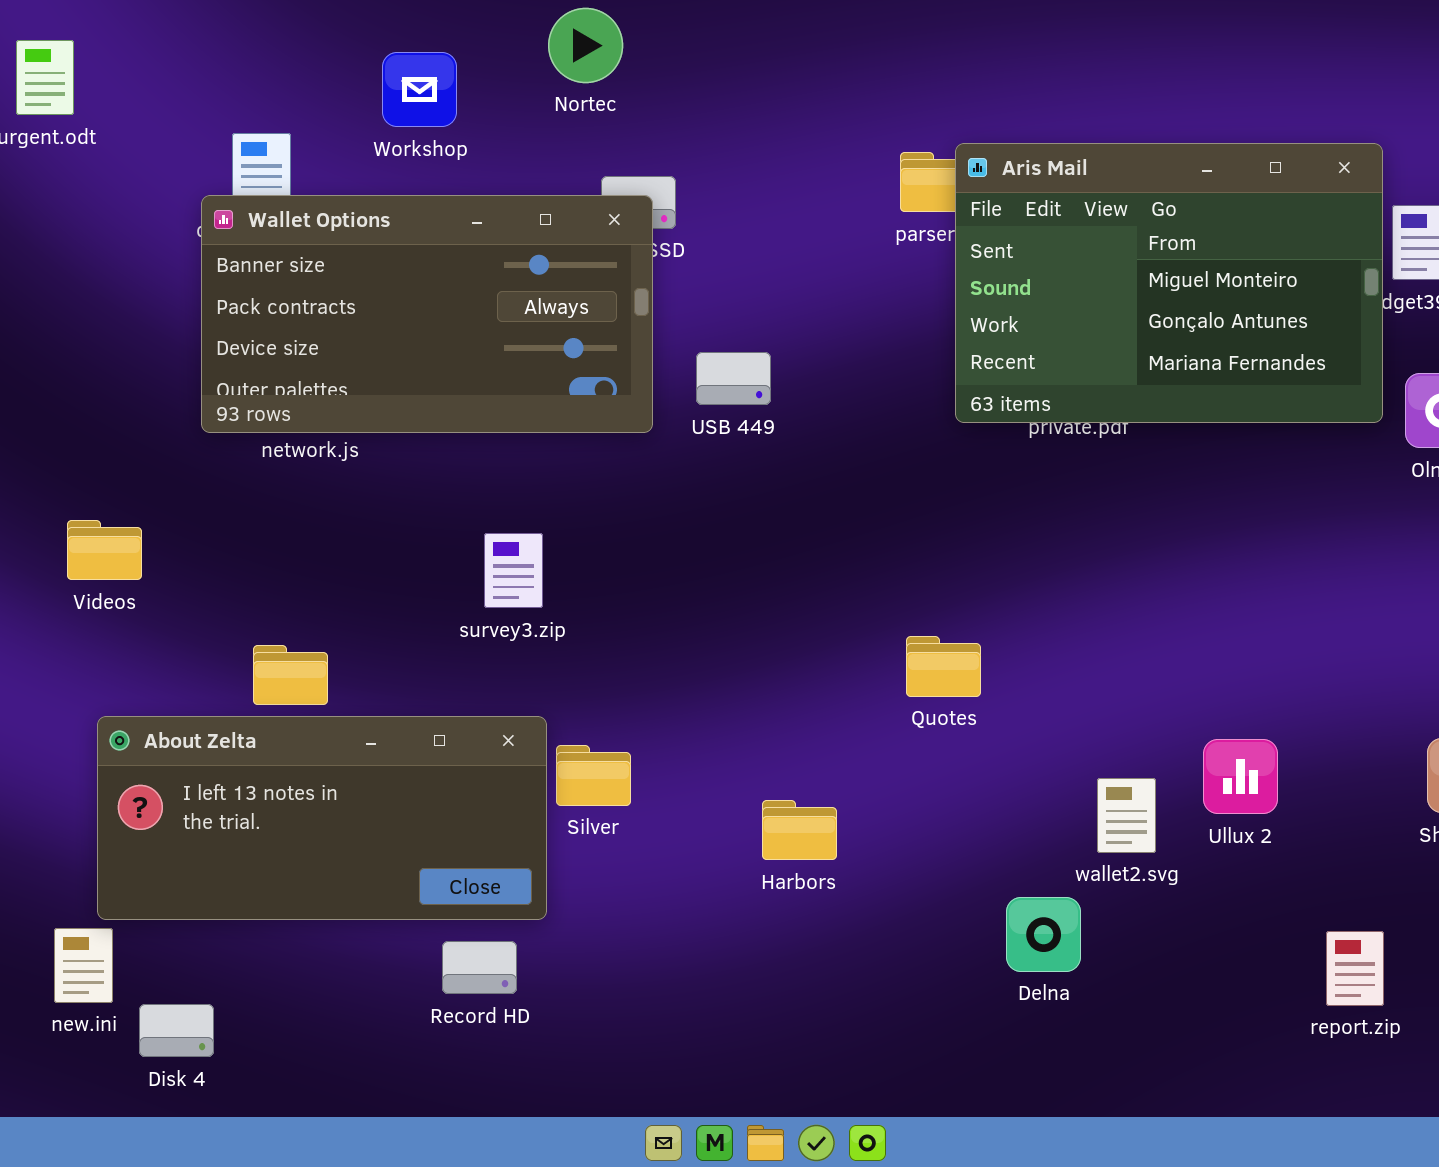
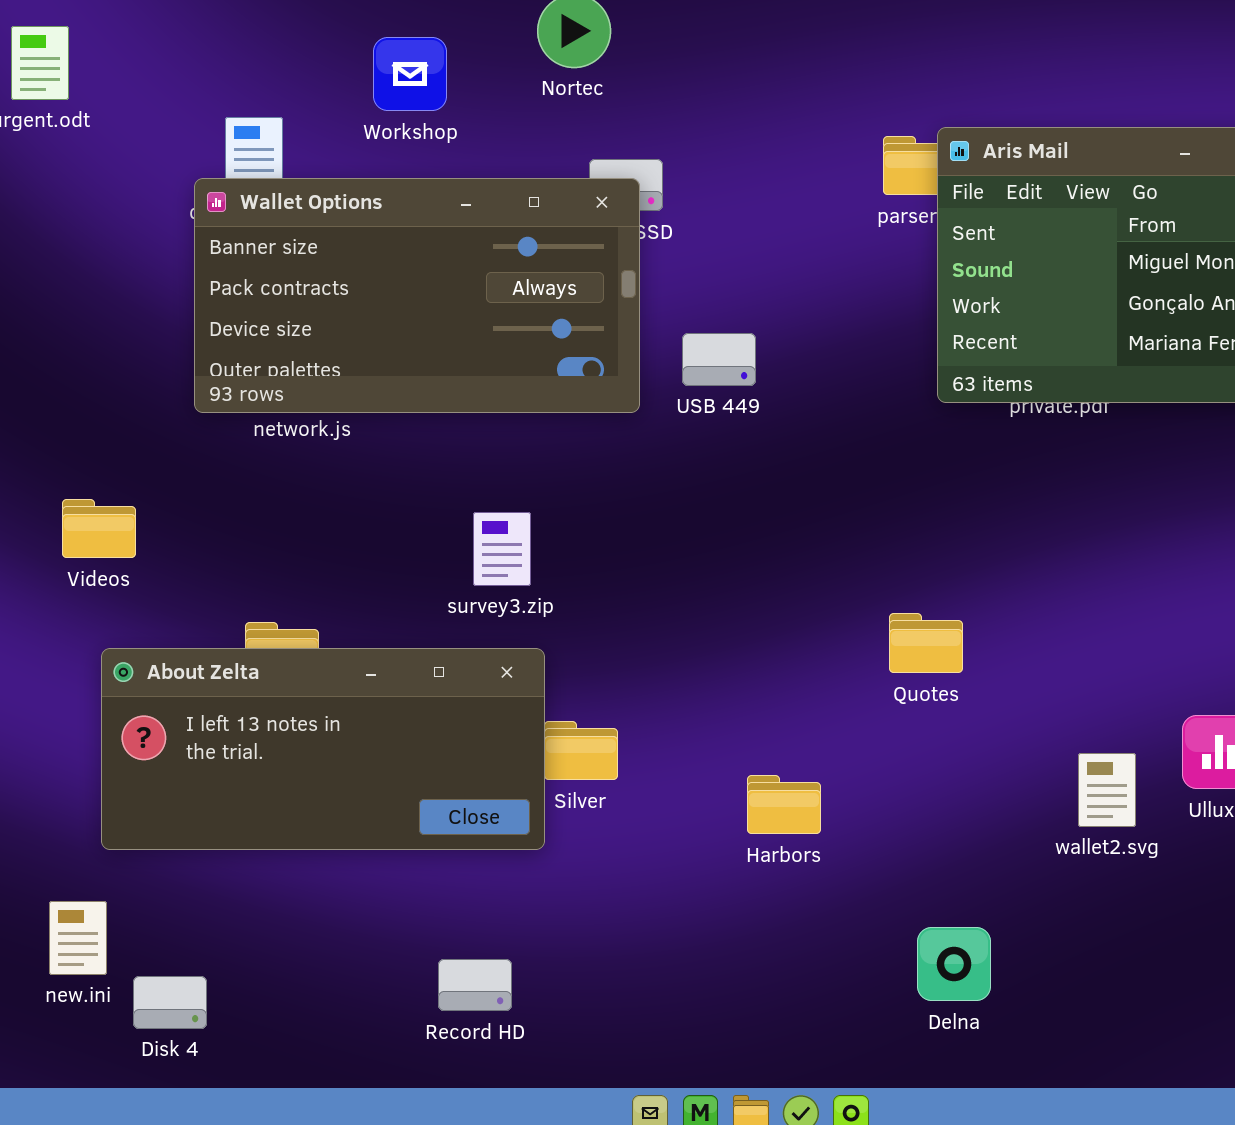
About Zelta: [97,716,547,920] -> [101,648,545,850], moved
Delna: [1006,897,1081,972] -> [917,927,991,1001], moved
Record HD: [442,941,517,994] -> [438,959,512,1011], moved

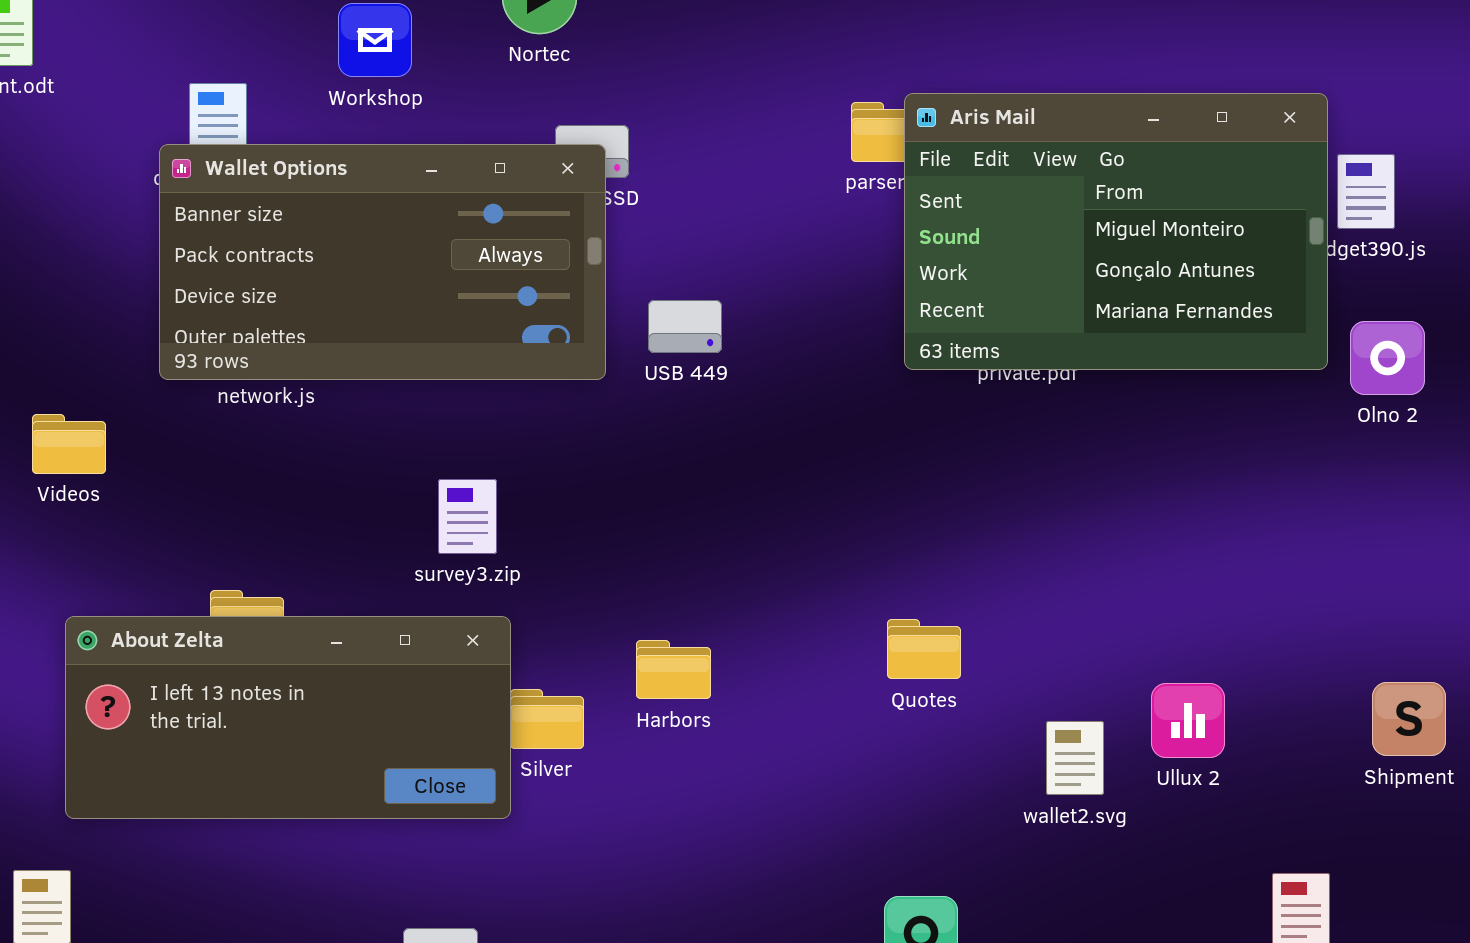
Videos: [62,499,136,558] -> [32,414,106,474], moved
Quotes: [889,613,963,673] -> [887,619,961,679], moved
Harbors: [747,775,821,834] -> [636,640,711,699], moved

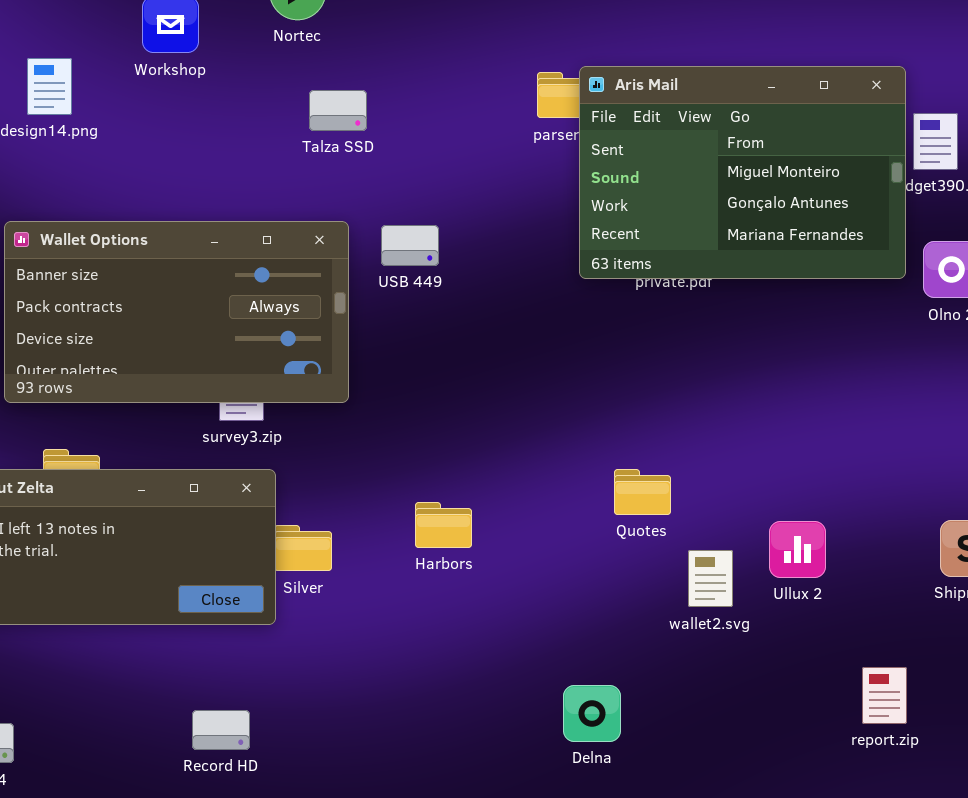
Wallet Options: [159,144,606,380] -> [4,221,349,403], moved
Quotes: [887,619,961,679] -> [614,469,671,515], moved
Harbors: [636,640,711,699] -> [415,502,472,548], moved

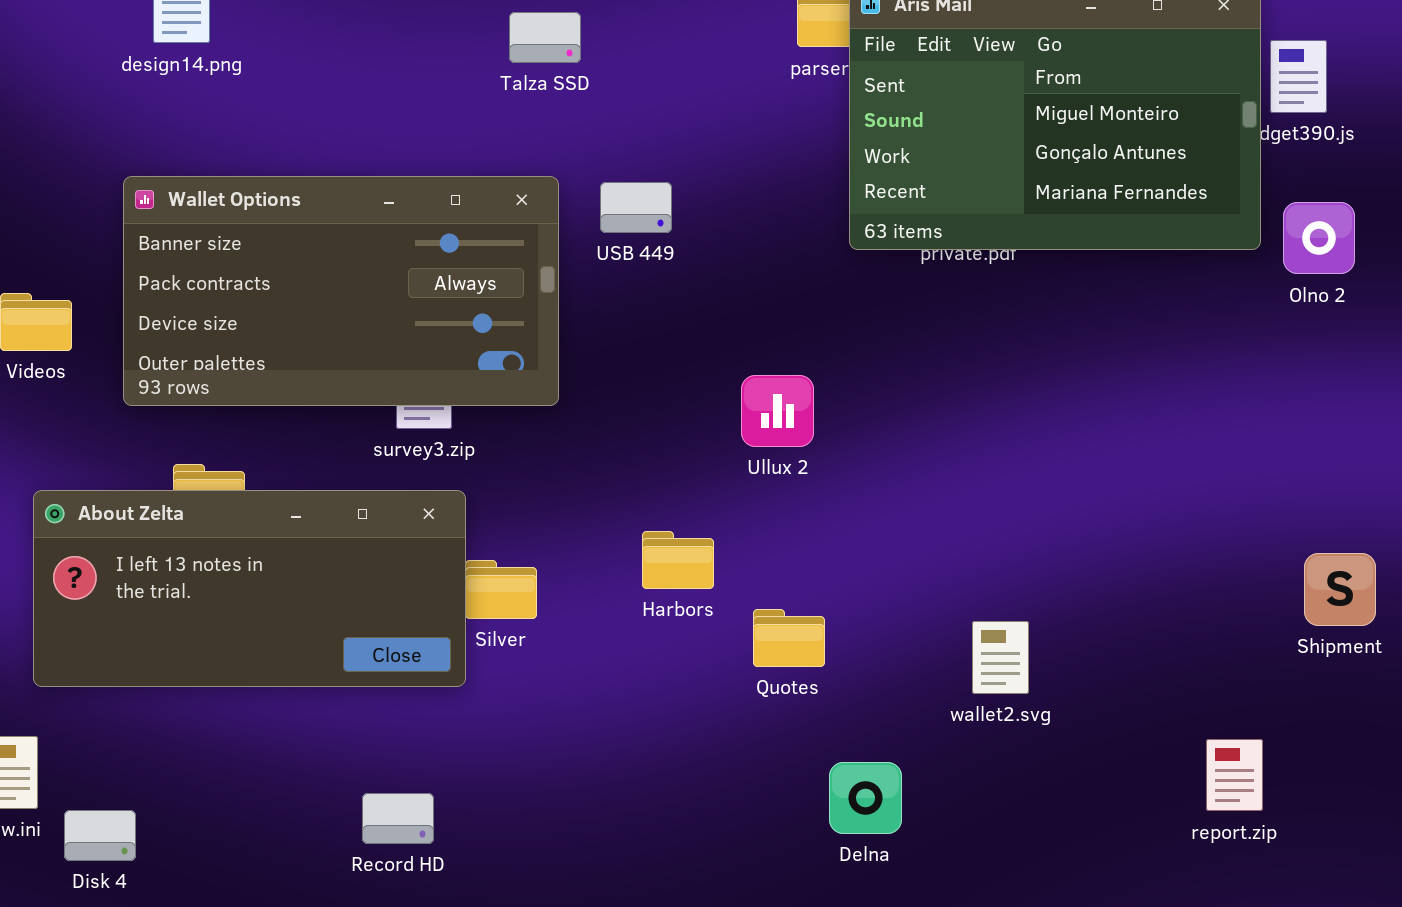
Quotes: [614,469,671,515] -> [753,609,825,667], moved
Ullux 2: [769,521,826,578] -> [741,375,814,447], moved
wallet2.svg: [688,550,733,607] -> [972,621,1029,694], moved

